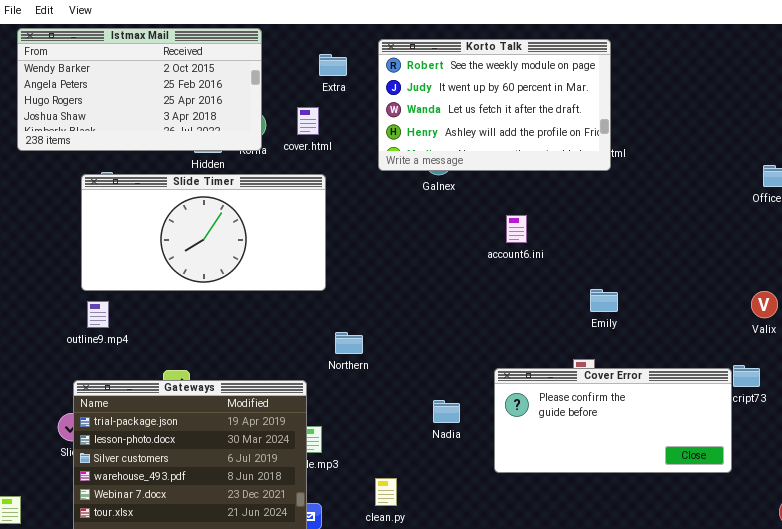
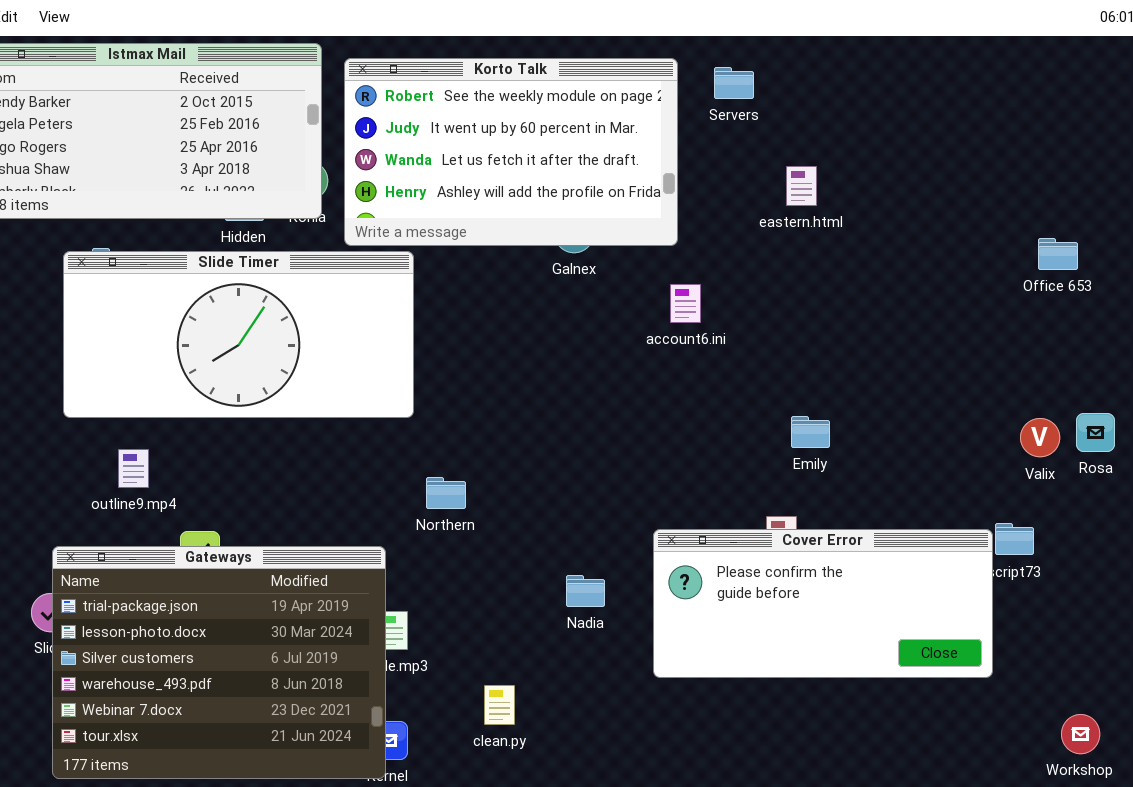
Korto Talk: [378,39,611,171] -> [344,58,678,246], moved
account6.ini: [506,215,527,243] -> [670,284,701,323], moved
outline9.mp4: [87,301,109,328] -> [118,449,149,488], moved

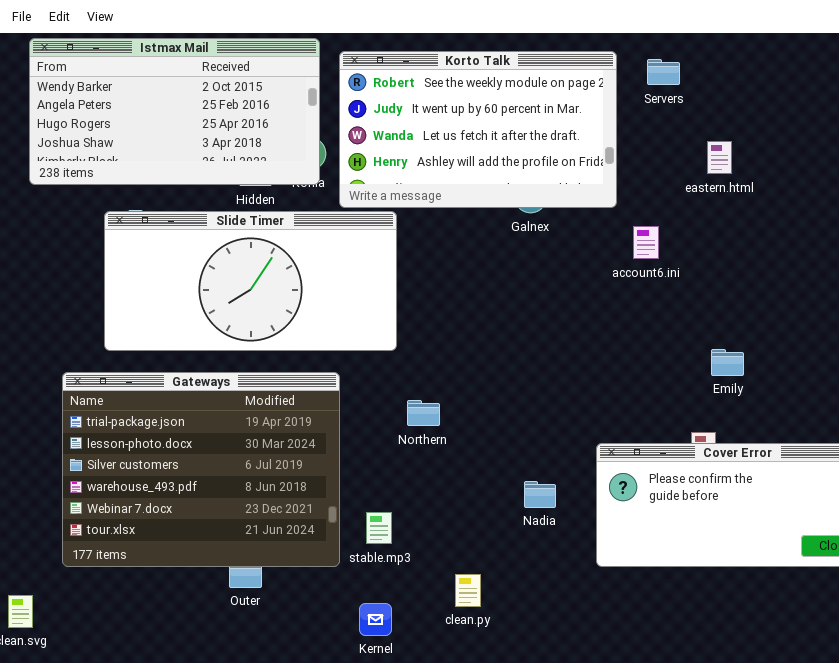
account6.ini: [670,284,701,323] -> [633,226,659,259], moved
Gateways: [52,546,386,779] -> [62,372,340,567], moved

